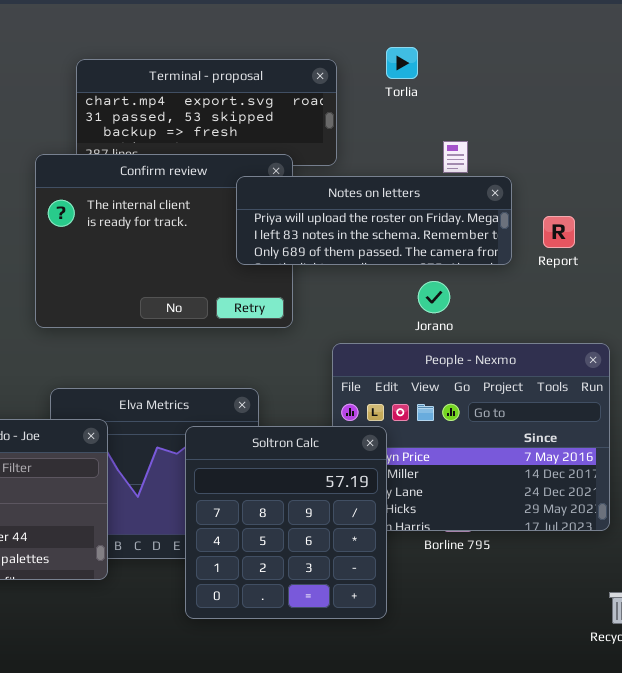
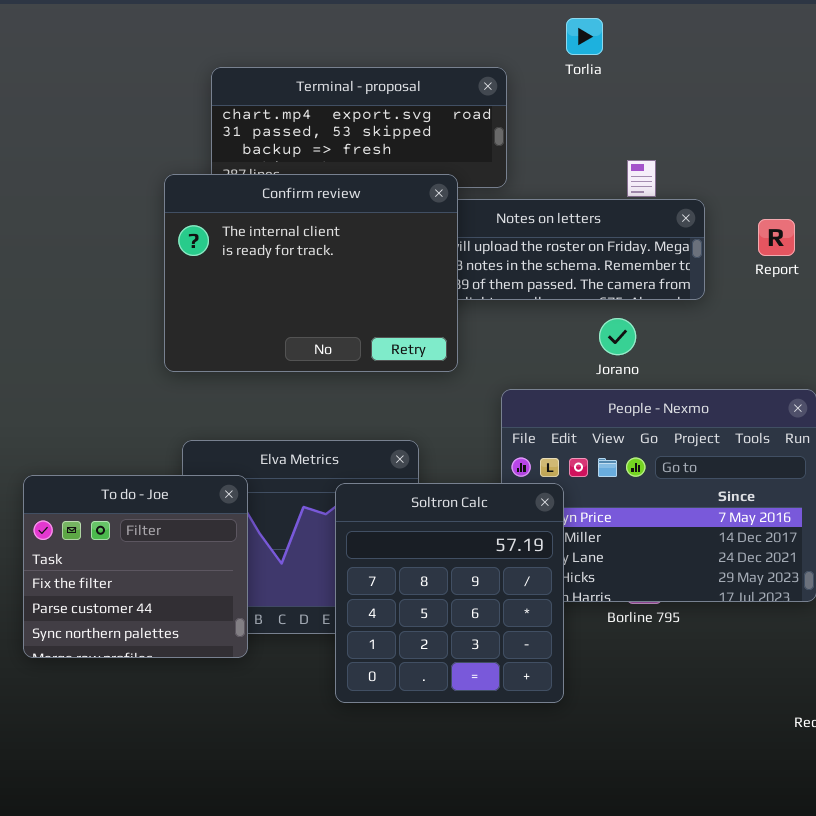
Torlia: [386,47,418,79] -> [566,18,603,55], moved
Confirm review: [35,154,293,328] -> [164,174,458,372], raised
Report: [543,216,575,248] -> [758,219,795,256], moved

